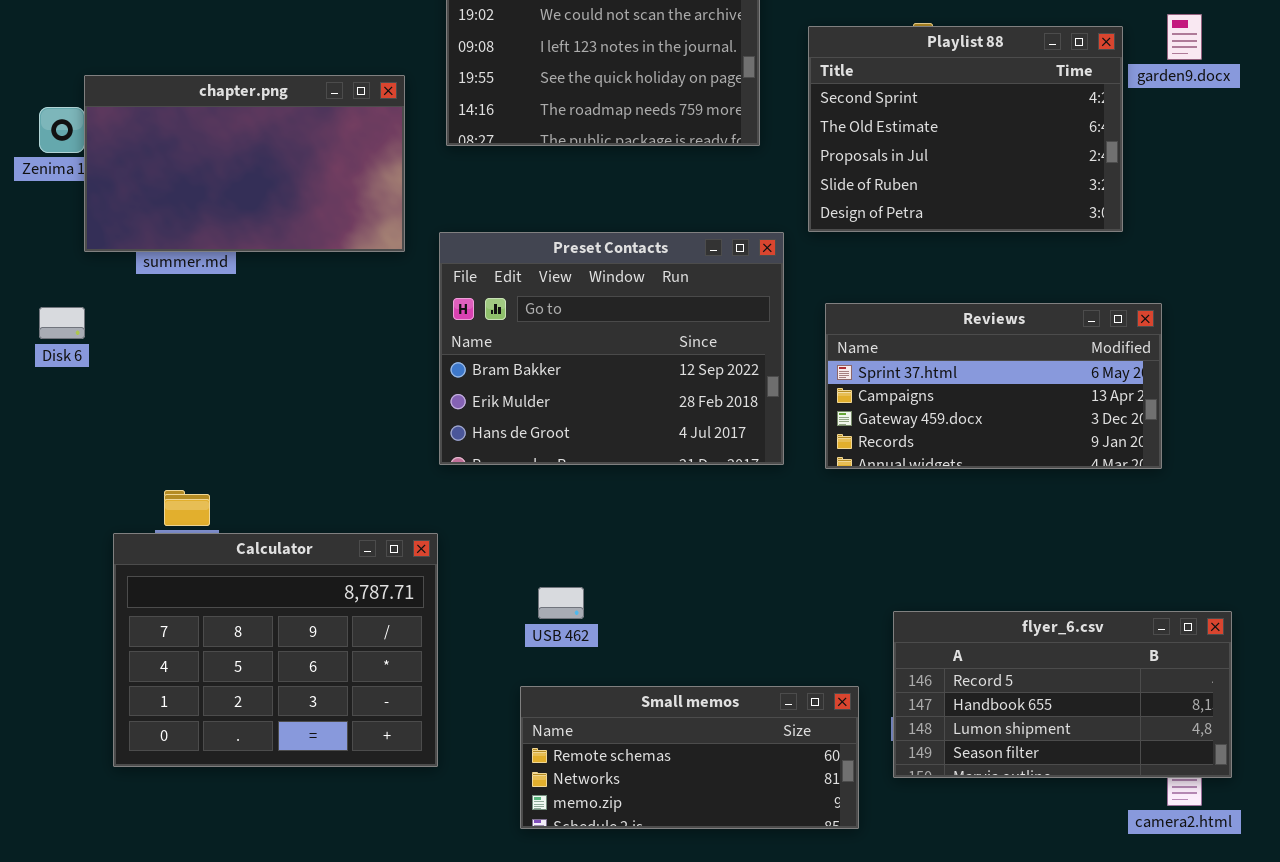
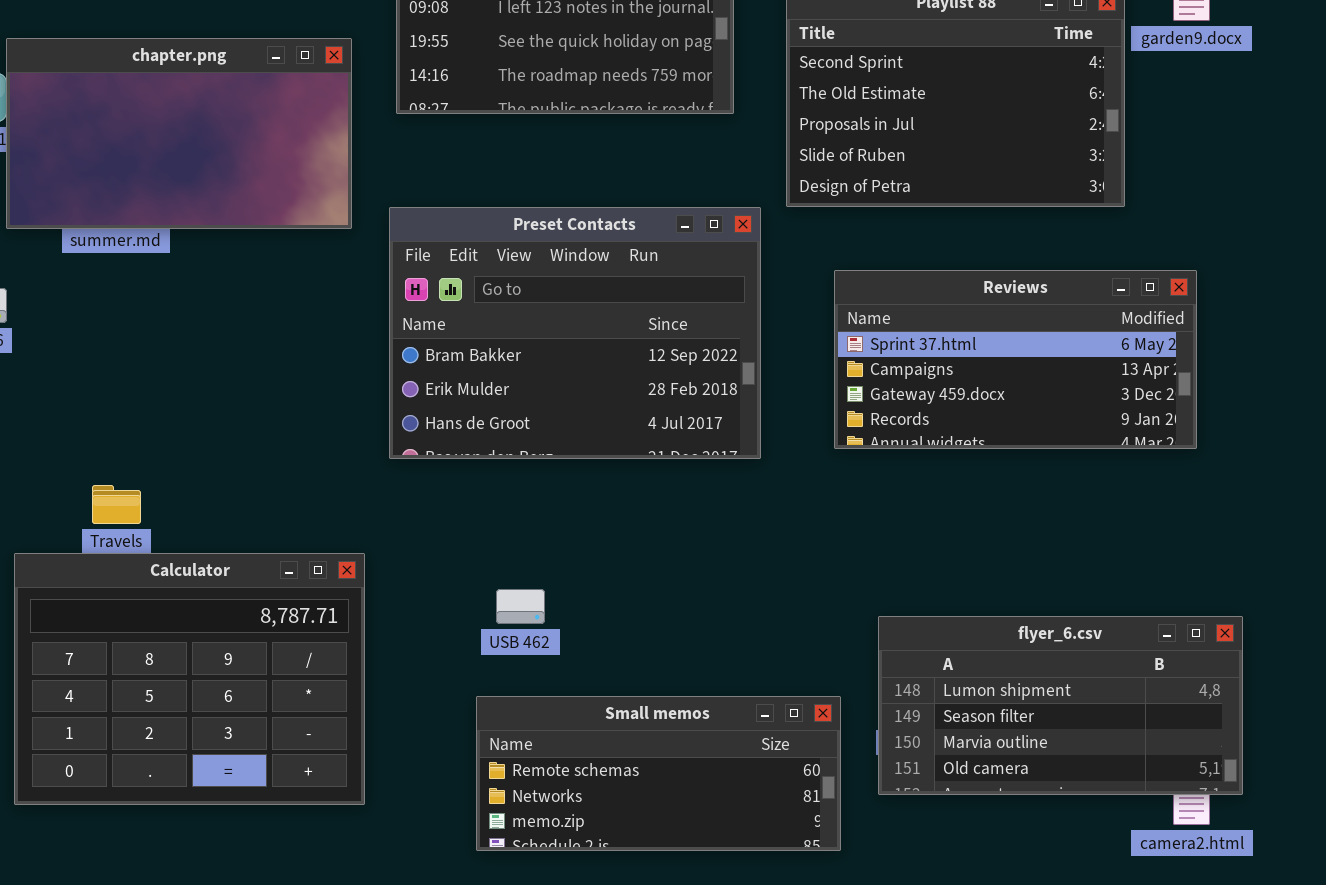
Reviews: [825,303,1162,469] -> [834,270,1197,449], moved
Calculator: [113,533,438,767] -> [14,553,365,805], moved
flyer_6.csv: [893,611,1232,778] -> [878,616,1243,795], scrolled down 2 rows

